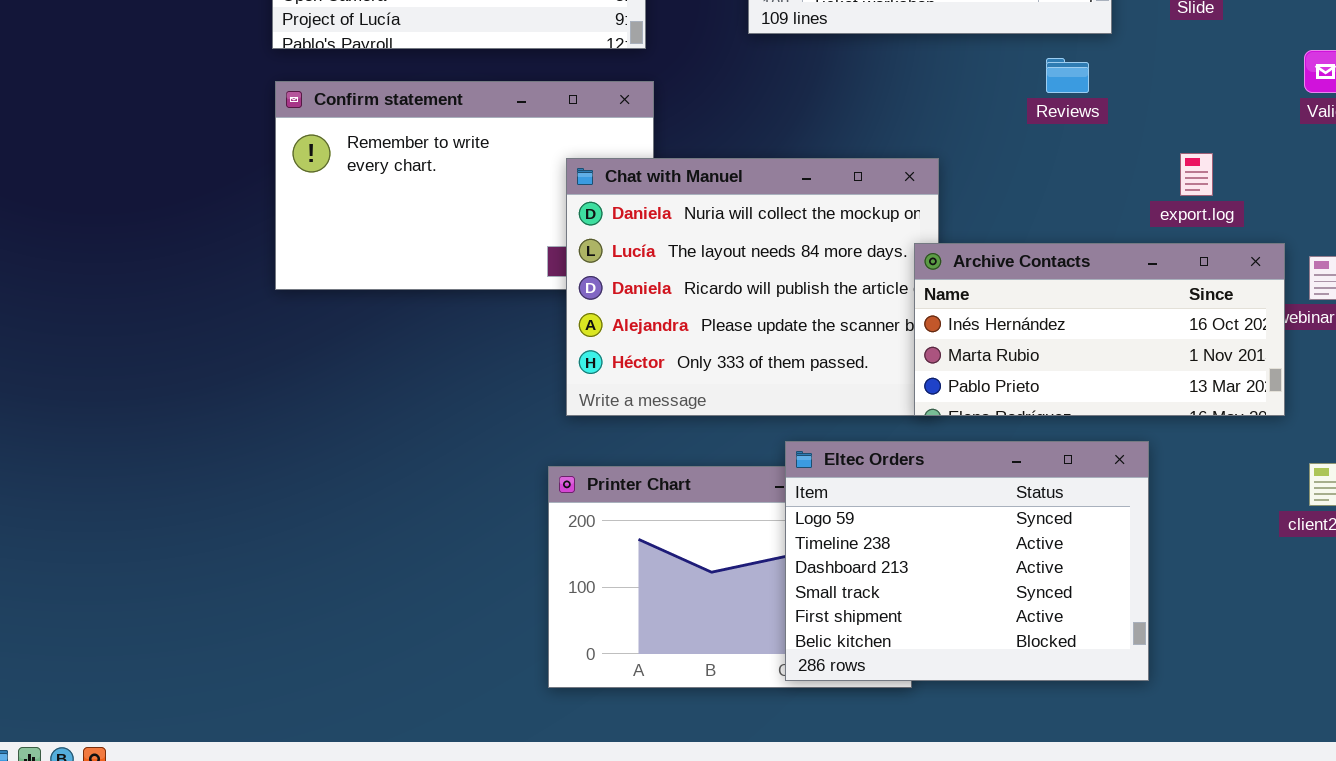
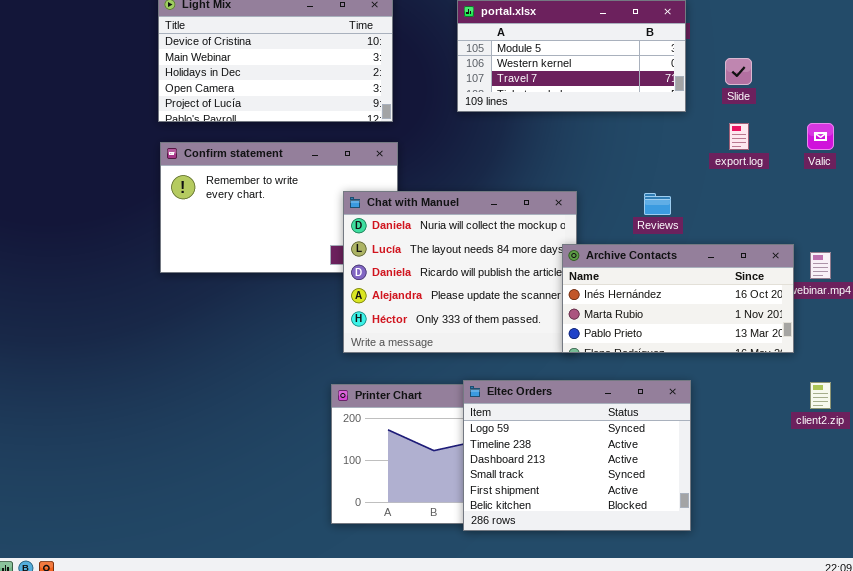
Reviews: [1046,58,1089,93] -> [644,193,671,215], moved
export.log: [1180,153,1213,196] -> [729,123,749,150], moved
Eltec Orders: [785,441,1149,681] -> [463,380,691,531], moved

